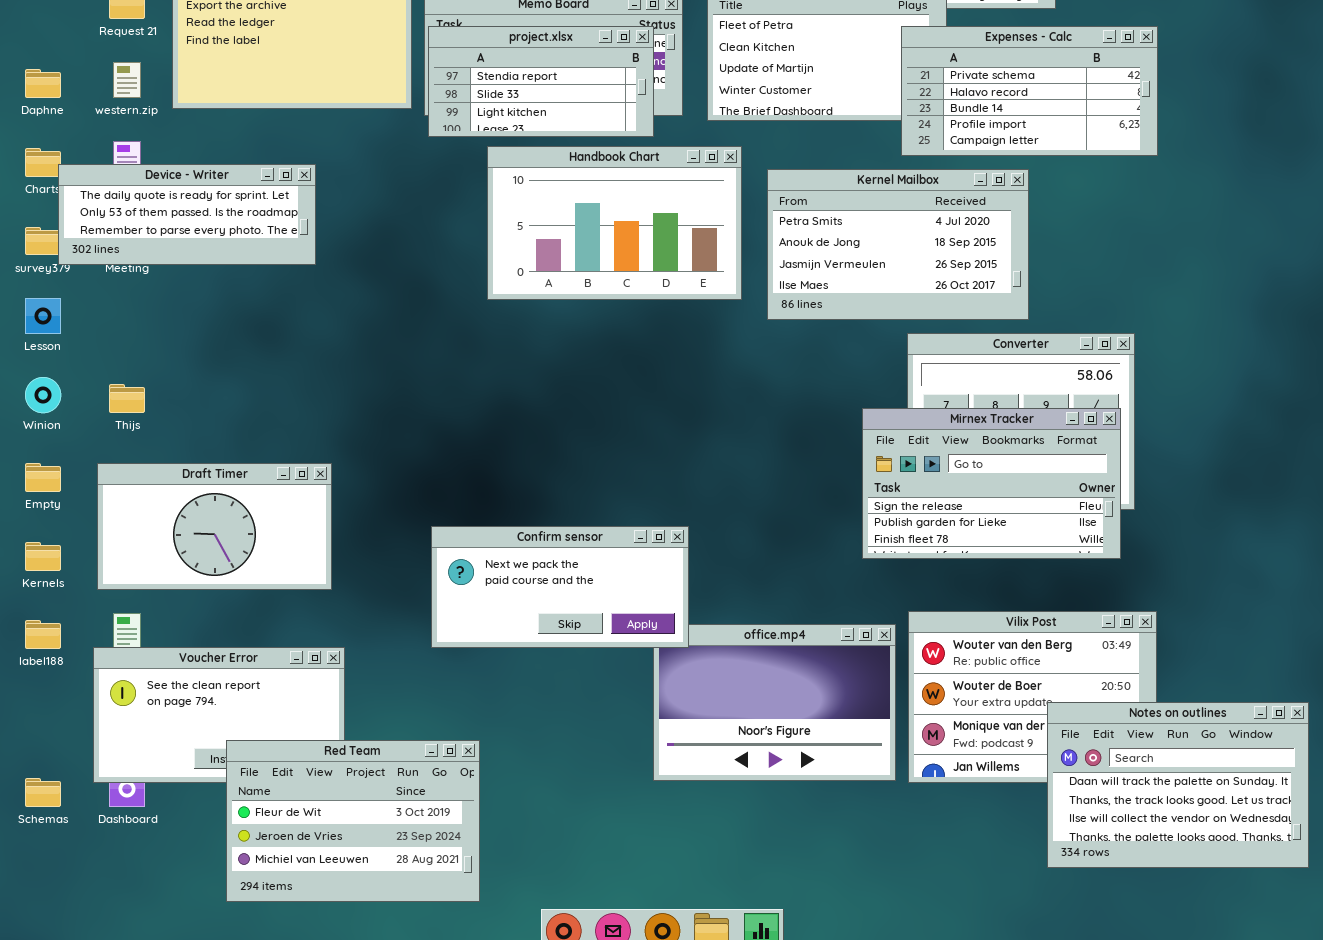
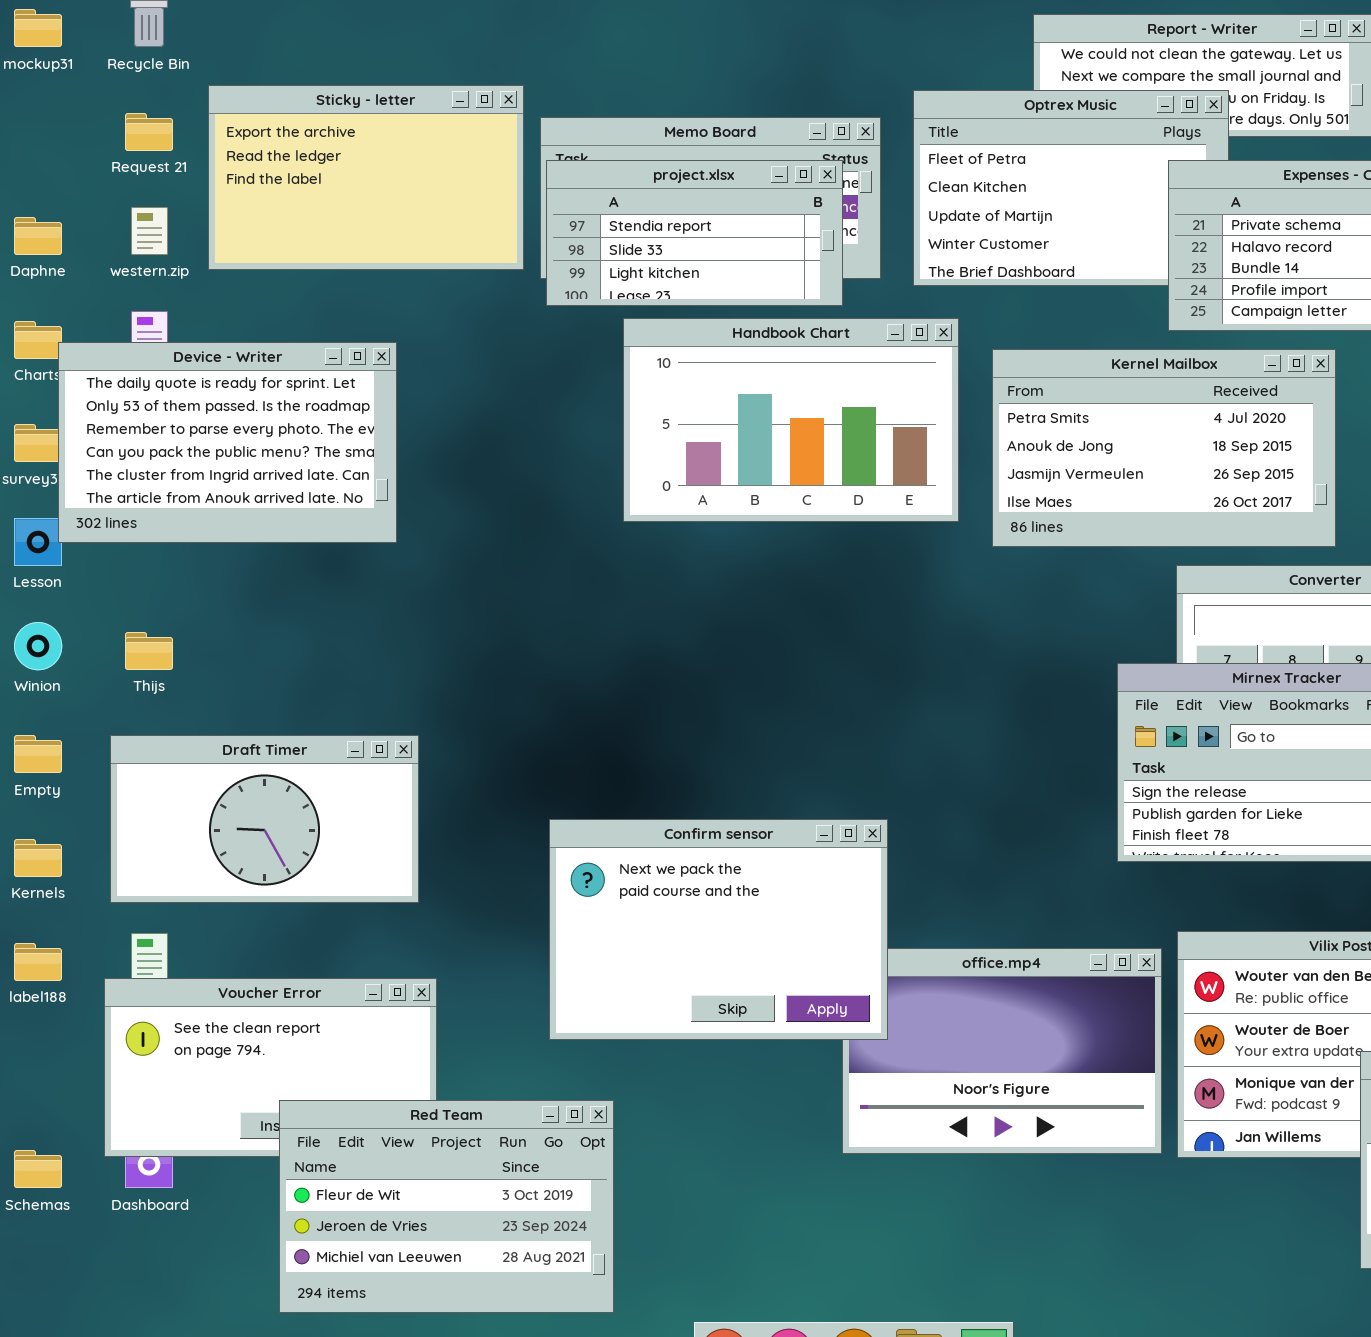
Device - Writer: [58,164,316,265] -> [58,342,397,543], resized
Confirm sensor: [431,526,689,648] -> [549,819,888,1040], resized

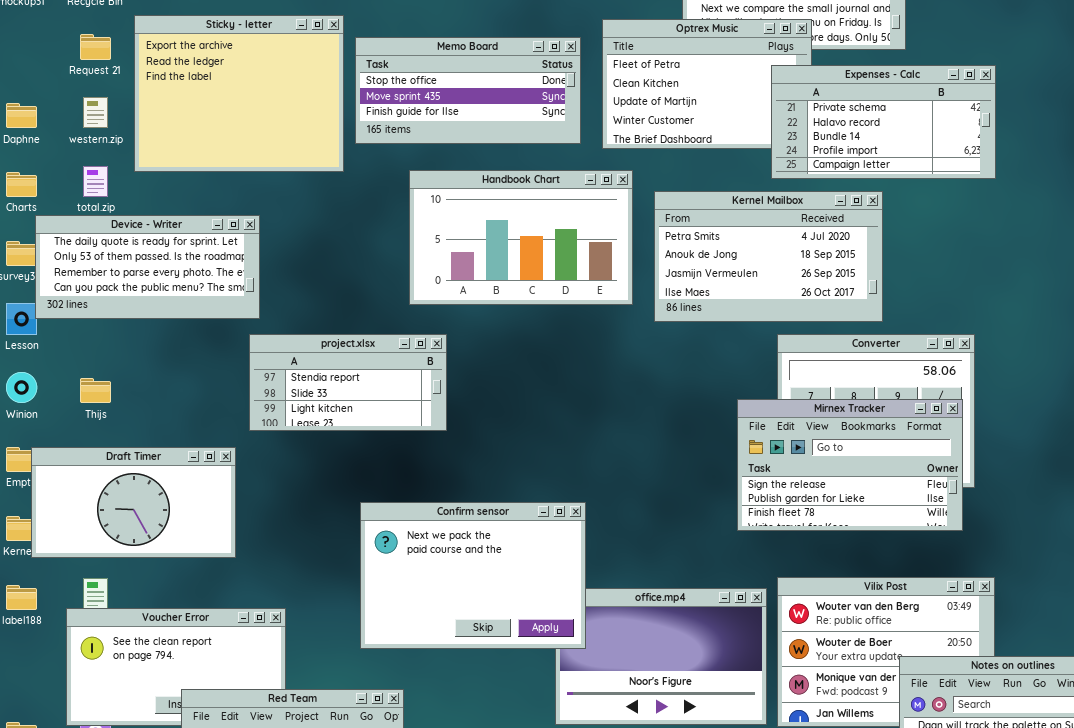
Sticky - letter: [208,85,524,270] -> [134,15,344,172], resized
project.xlsx: [546,160,843,306] -> [249,334,447,431], moved
Device - Writer: [58,342,397,543] -> [35,215,260,319], resized
Draft Timer: [110,735,419,903] -> [31,447,236,558], moved

